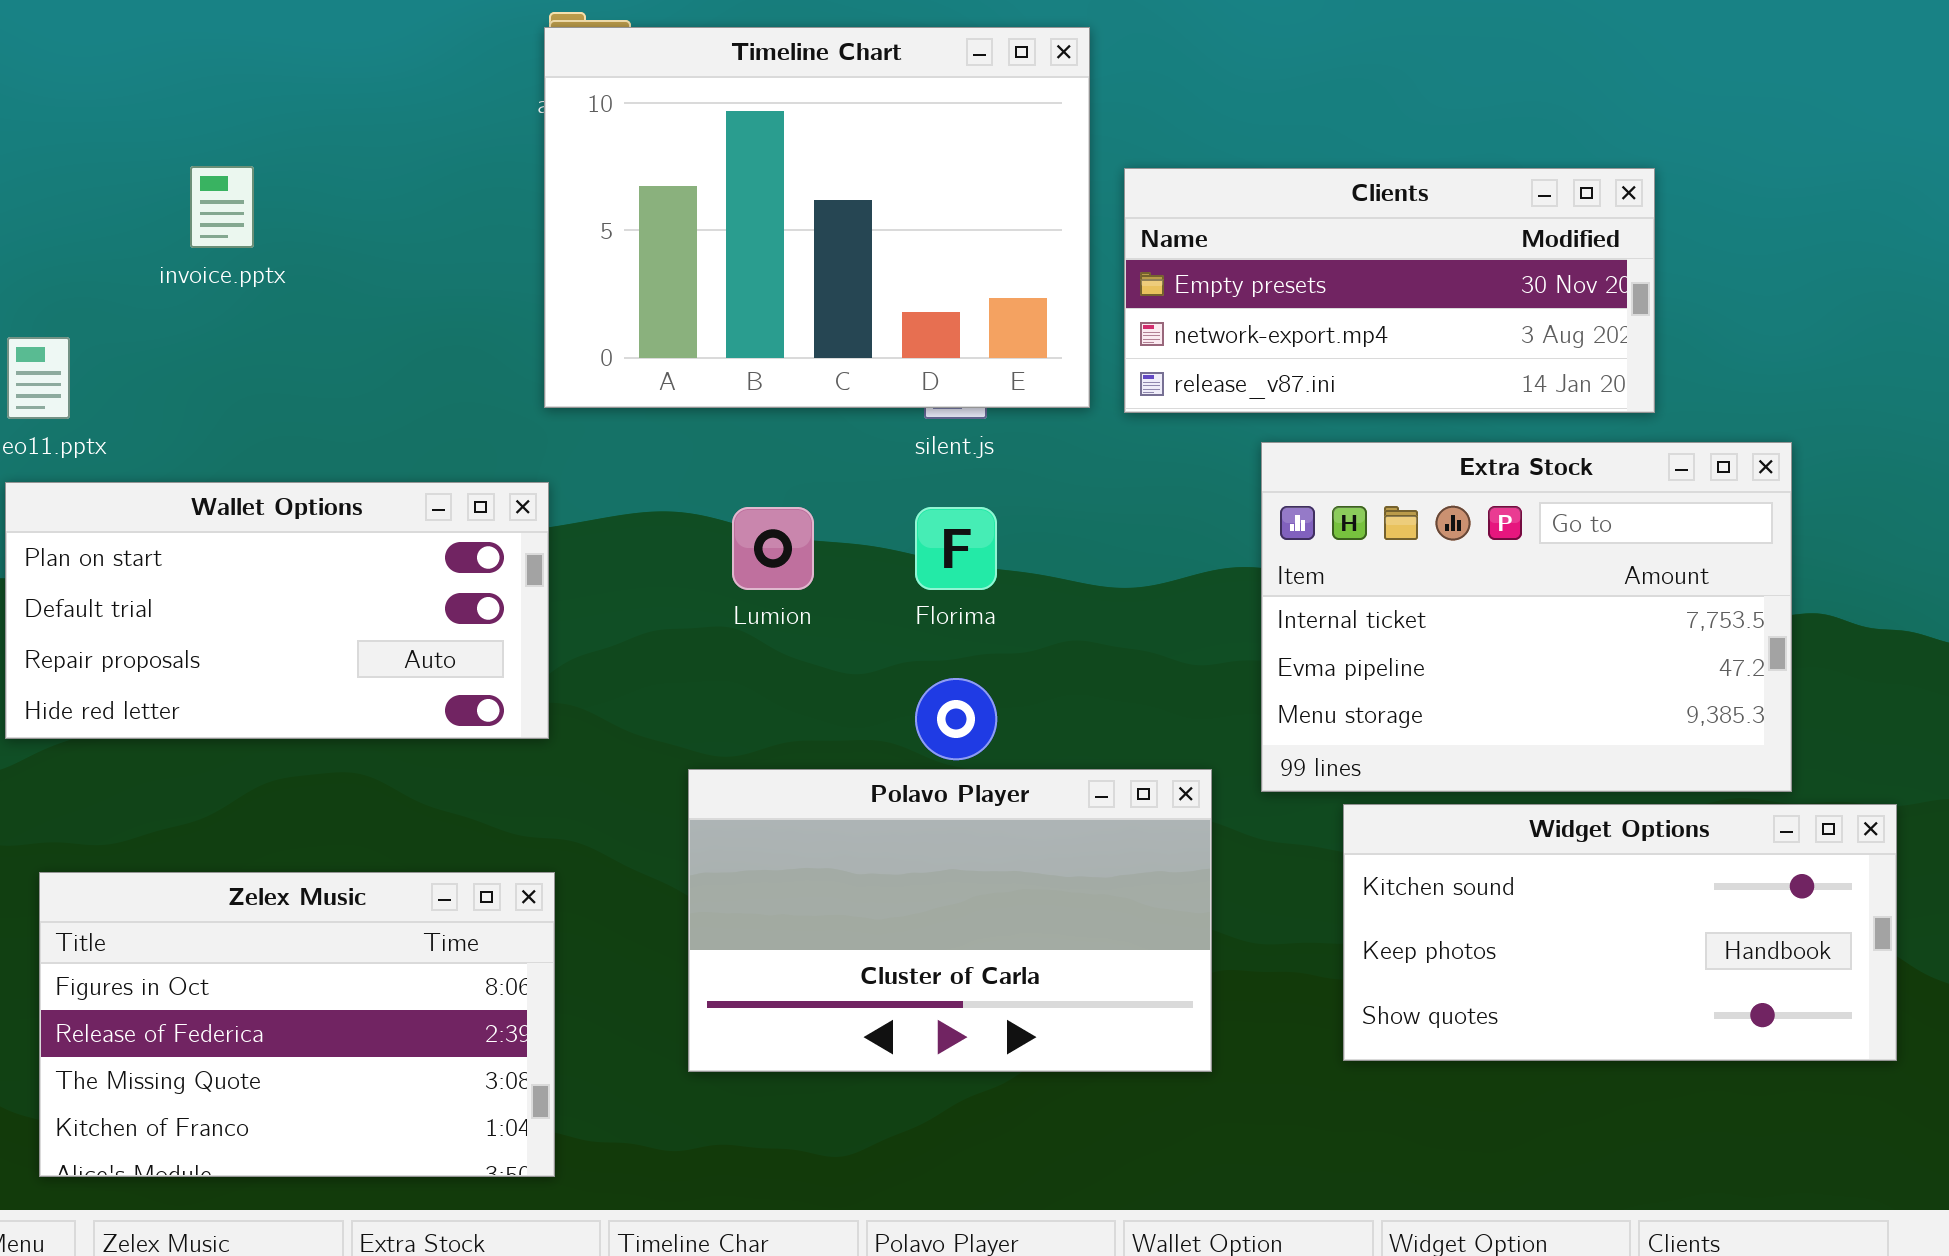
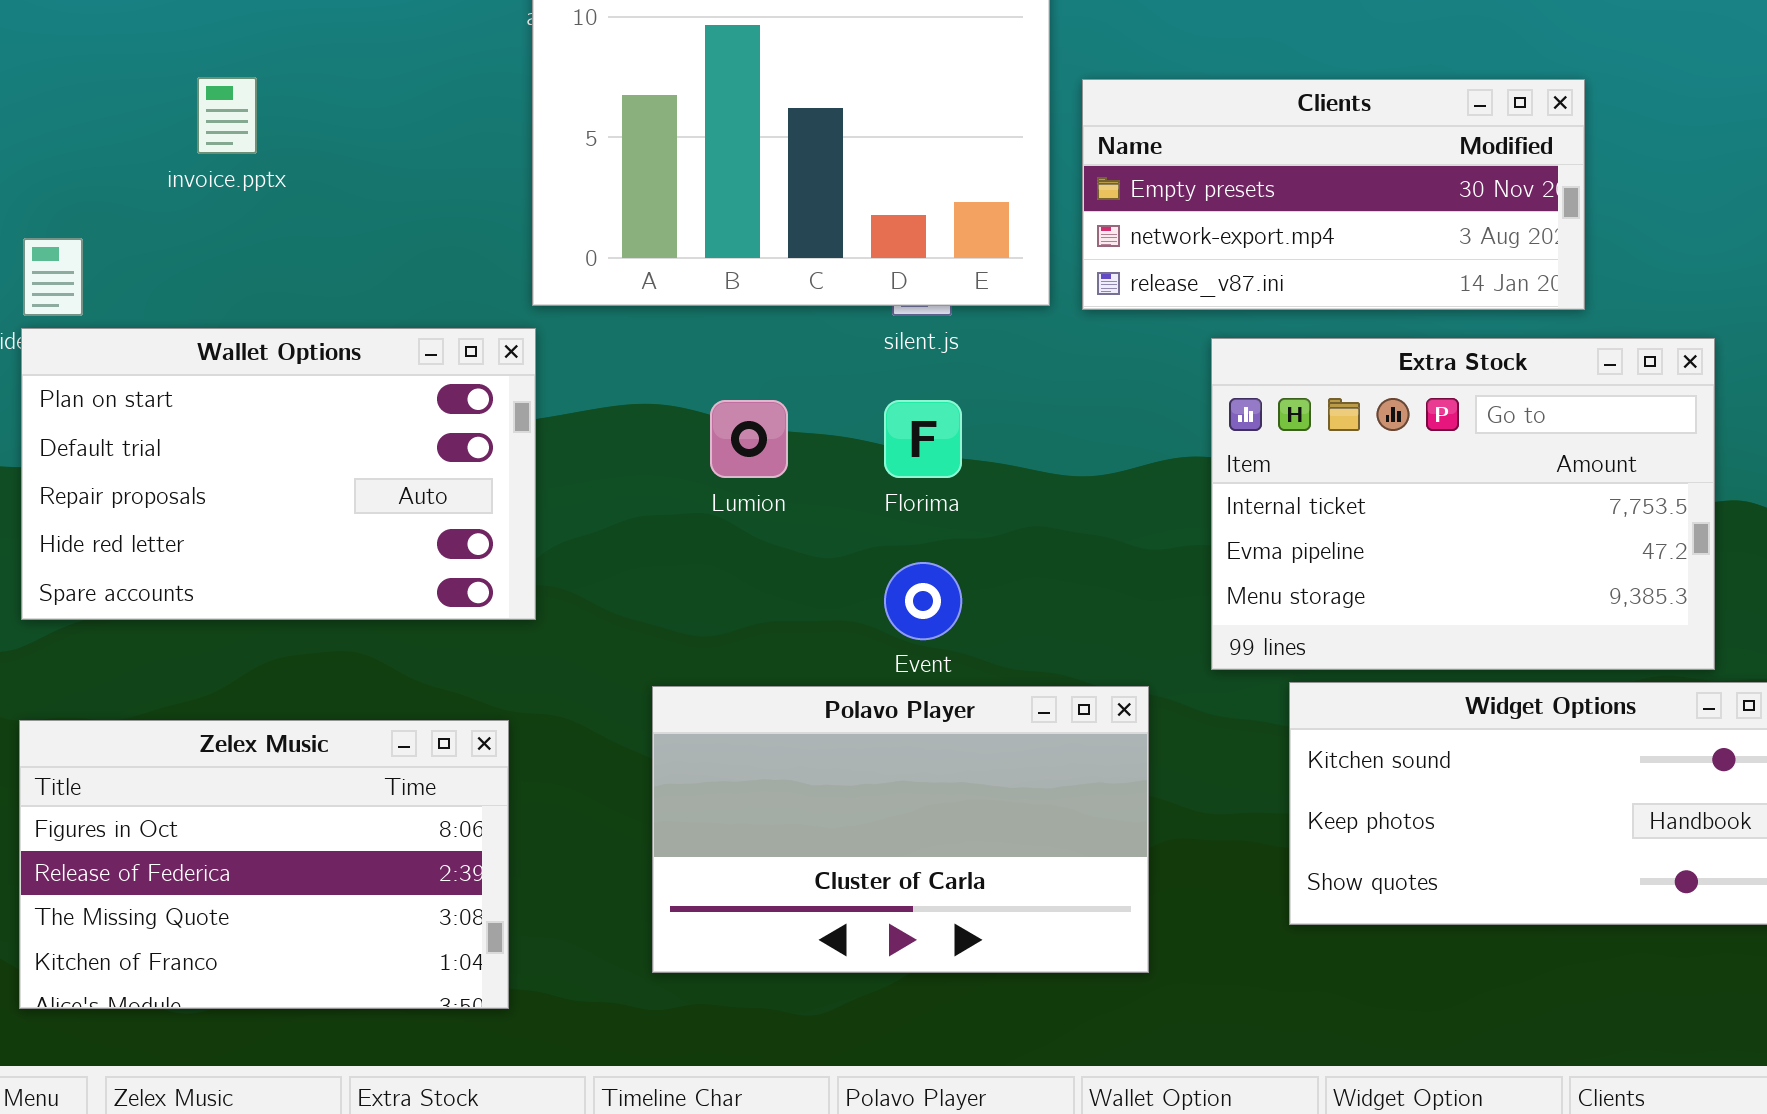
Wallet Options: [5,482,549,739] -> [21,328,536,620], resized
Polavo Player: [688,769,1212,1072] -> [652,686,1149,973], moved
Zelex Music: [39,872,555,1177] -> [19,720,509,1009], moved

